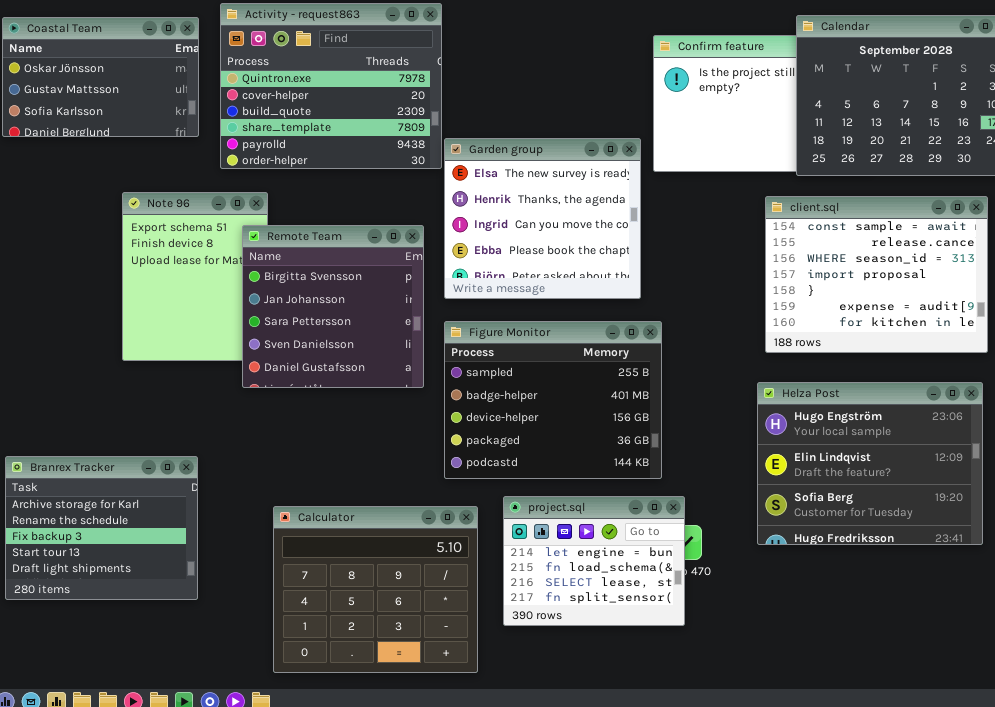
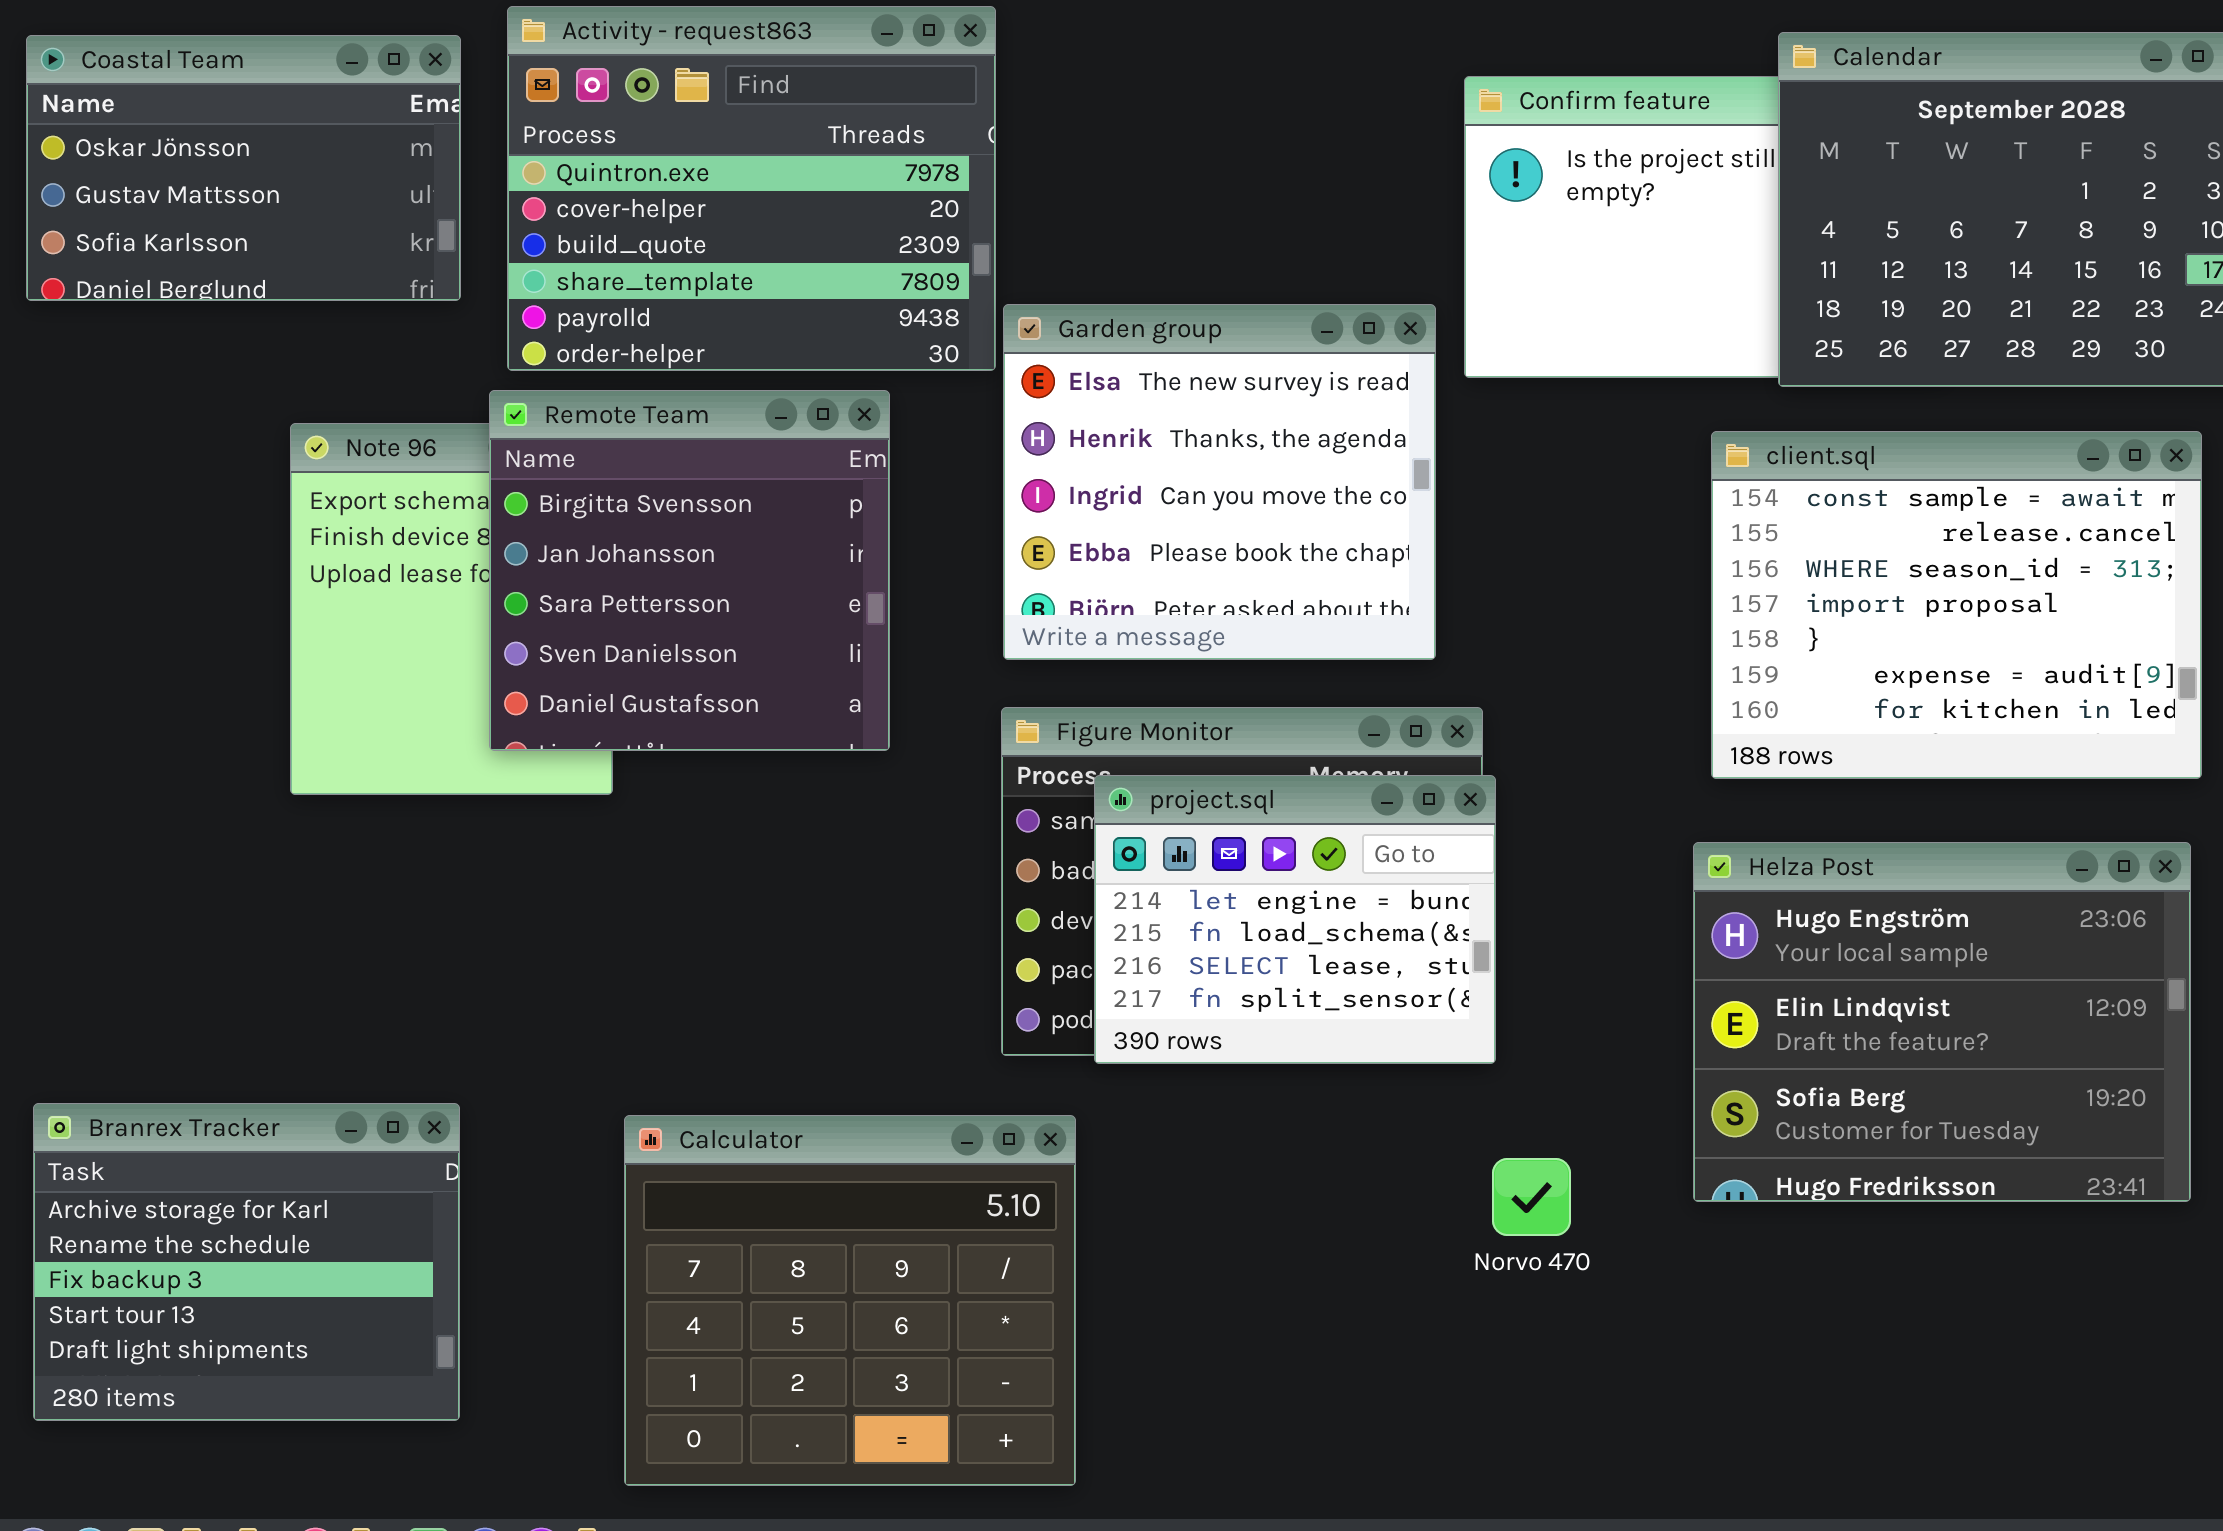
Remote Team: [242,225,424,388] -> [489,390,890,751], moved
Branrex Tracker: [5,456,198,600] -> [33,1103,460,1421], moved
project.sql: [503,496,685,626] -> [1094,775,1496,1064], moved

